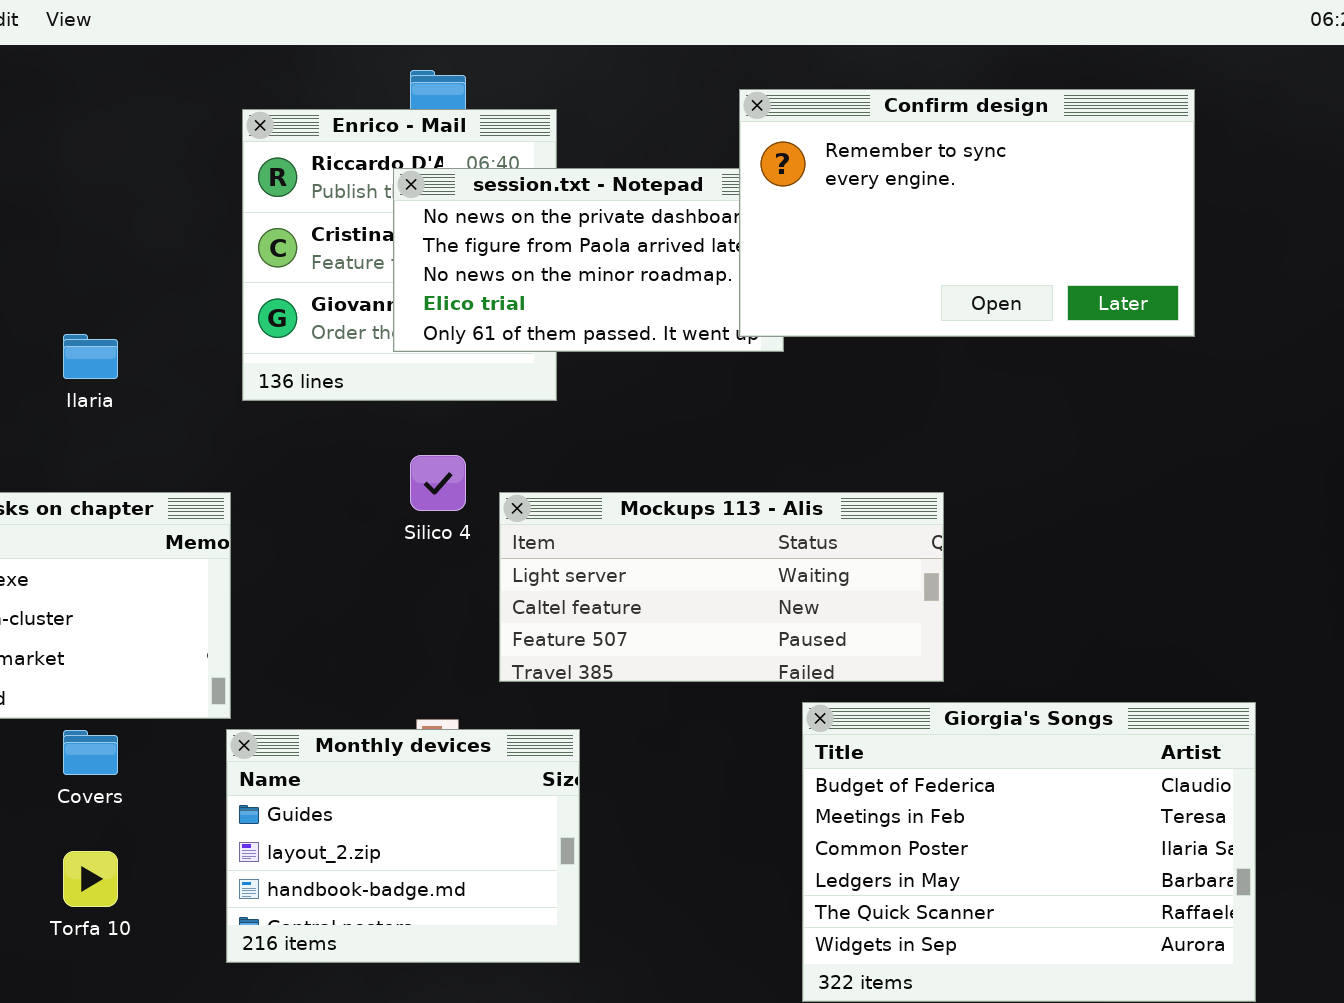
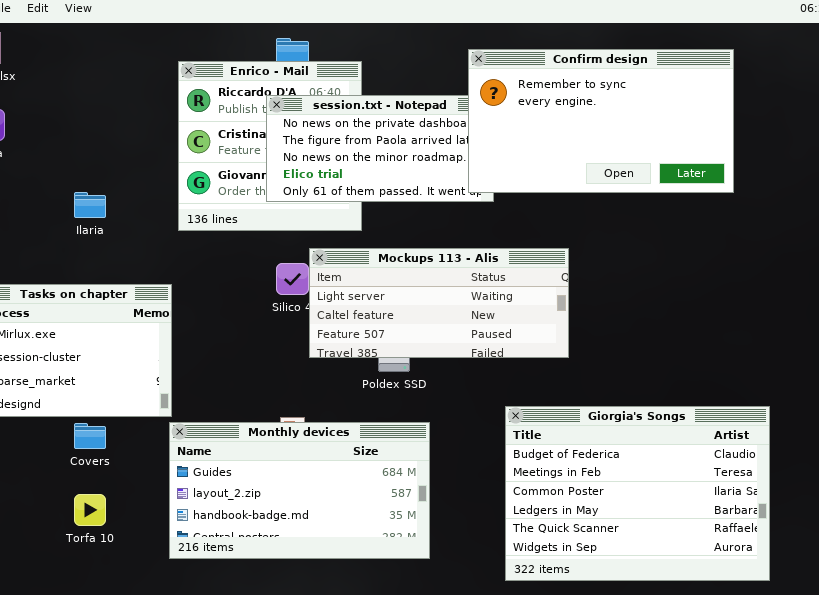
Mockups 113 - Alis: [499,492,944,682] -> [309,248,569,358], moved
Monthly devices: [226,729,580,963] -> [169,422,430,559], resized

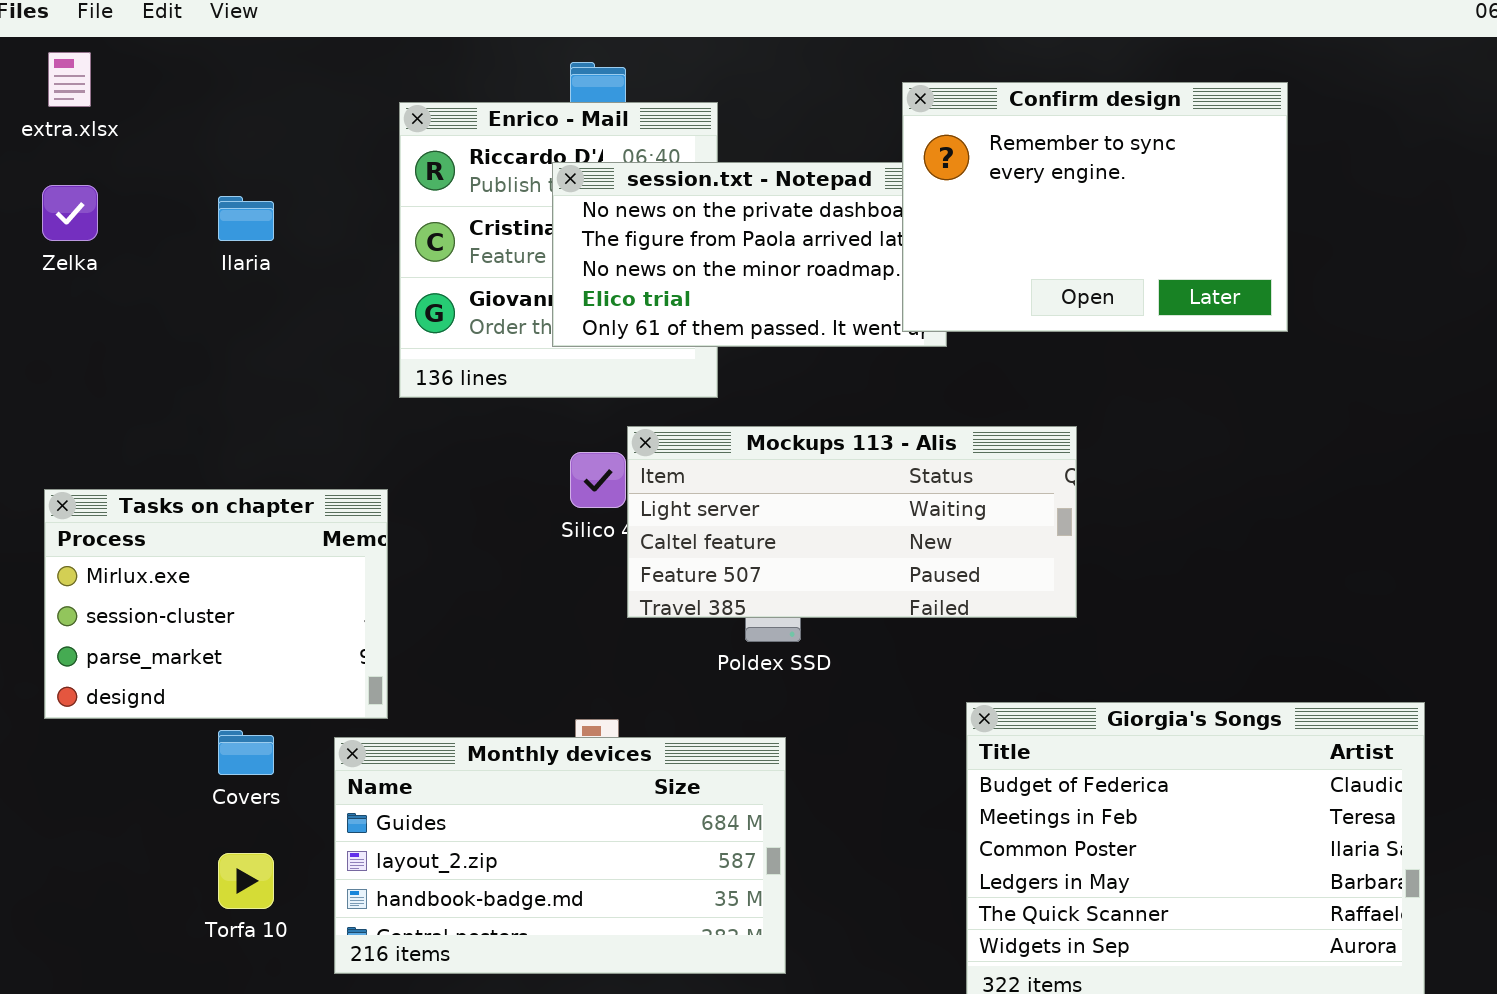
Confirm design: [468,49,734,193] -> [902,82,1288,332], resized
Ilaria: [74,192,106,218] -> [218,196,274,241], moved
Monthly devices: [169,422,430,559] -> [334,737,786,974], moved

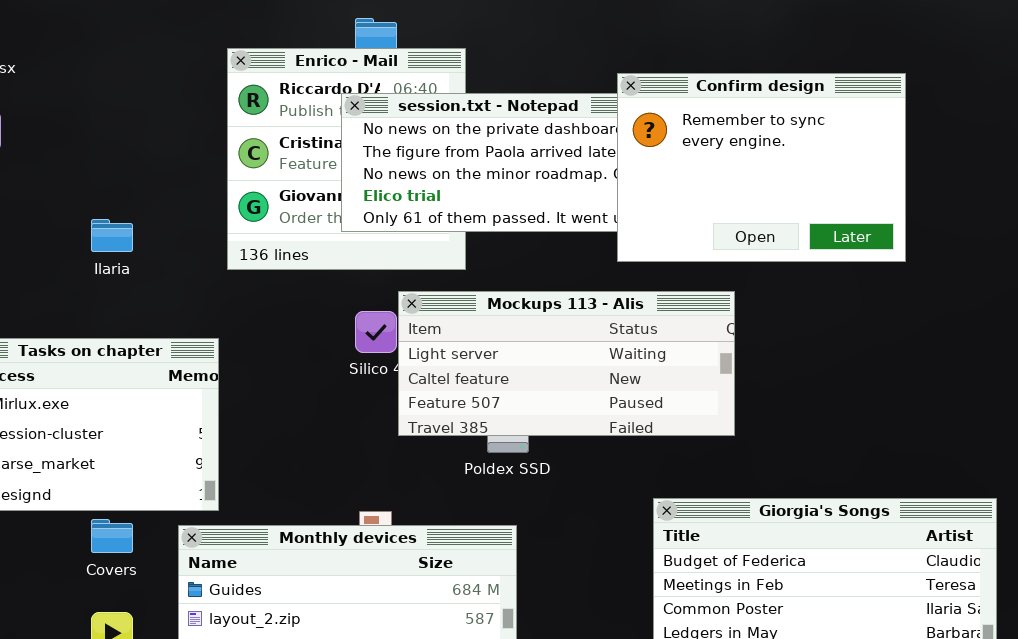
Confirm design: [902,82,1288,332] -> [617,73,906,262], moved
Ilaria: [218,196,274,241] -> [91,219,133,252], moved

